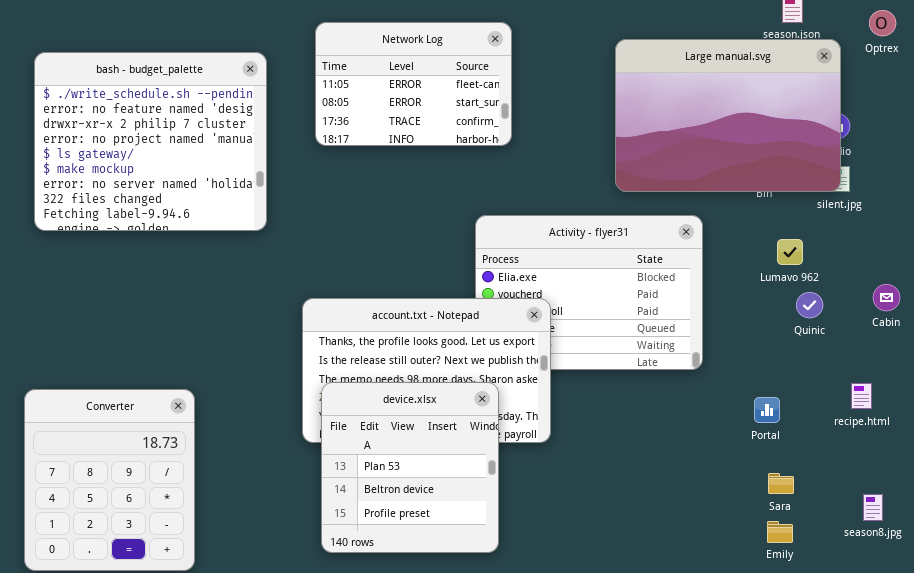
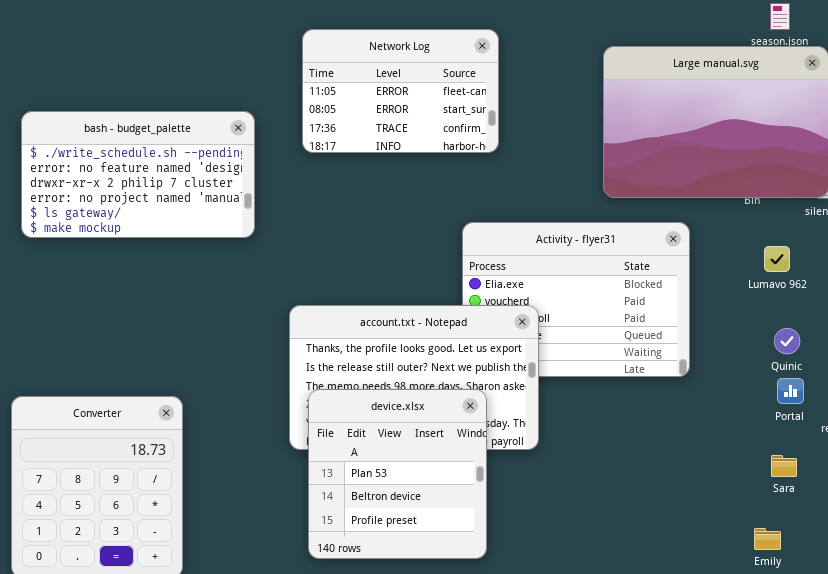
bash - budget_palette: [34,52,267,231] -> [21,111,255,238], resized
Quinic: [796,292,823,318] -> [774,328,800,354], moved
Portal: [754,397,780,423] -> [777,378,804,404], moved
Sara: [768,473,794,494] -> [771,455,797,477], moved

